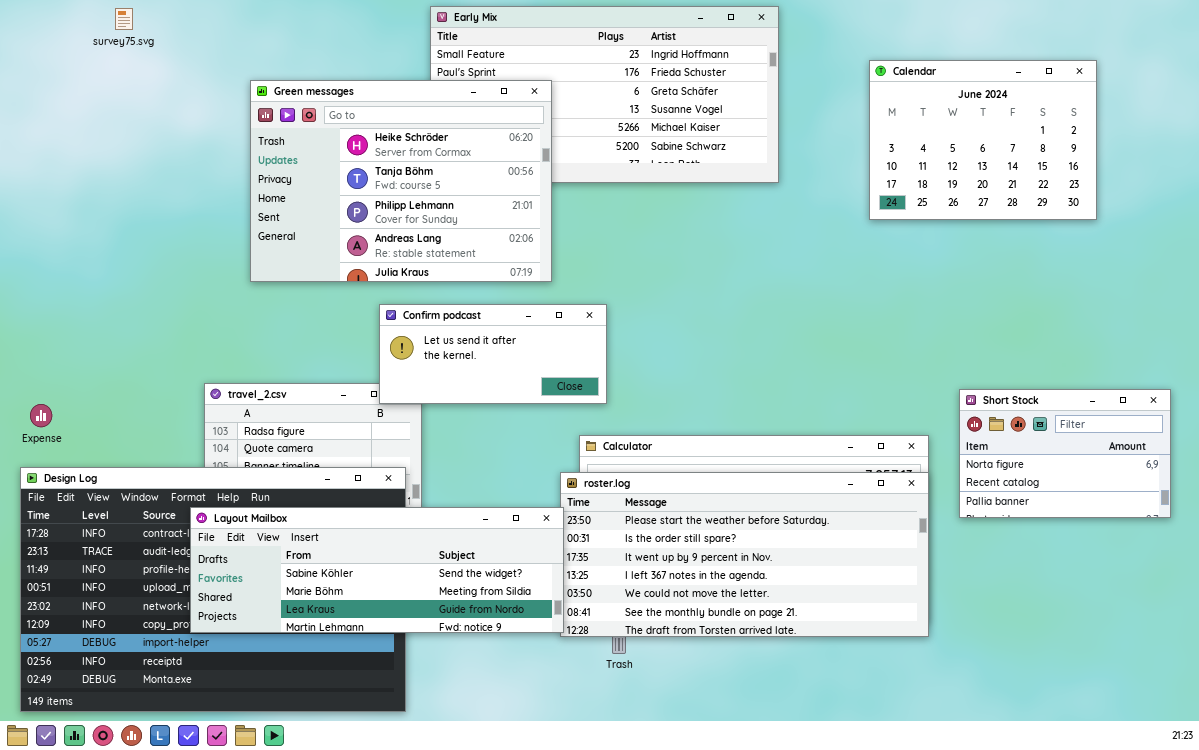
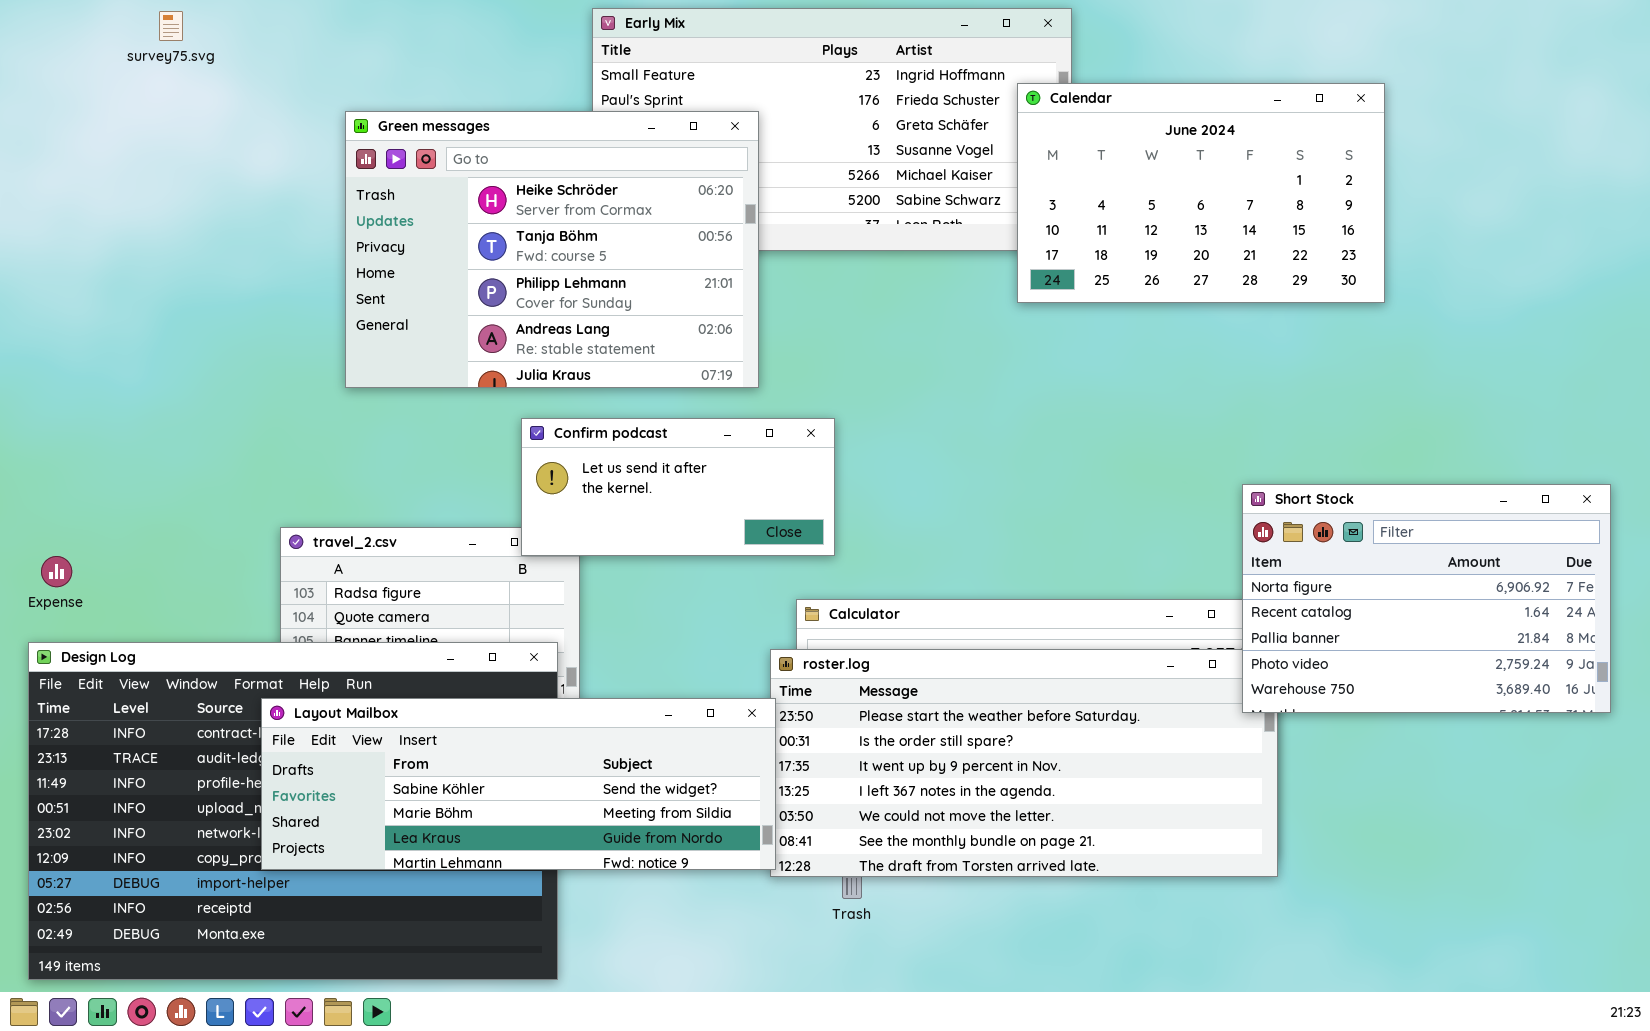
Calendar: [869,60,1097,220] -> [1017,83,1385,303], moved, resized
Short Stock: [959,389,1171,518] -> [1242,484,1611,713], resized

